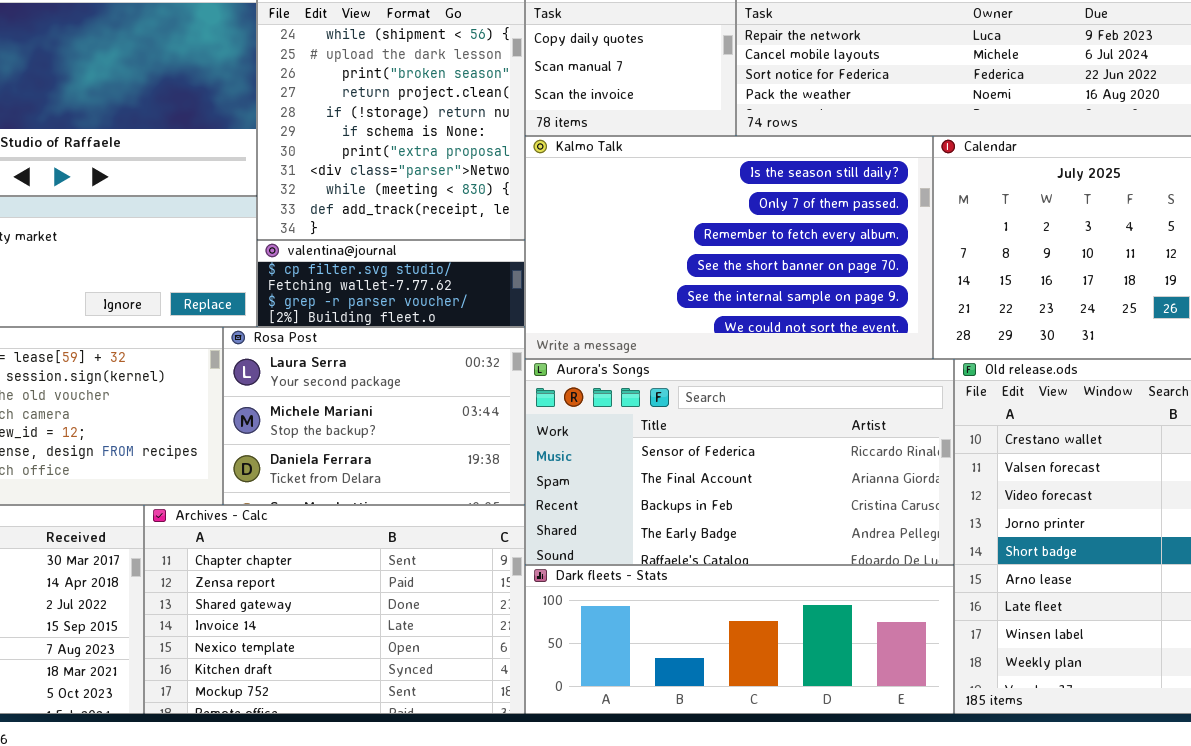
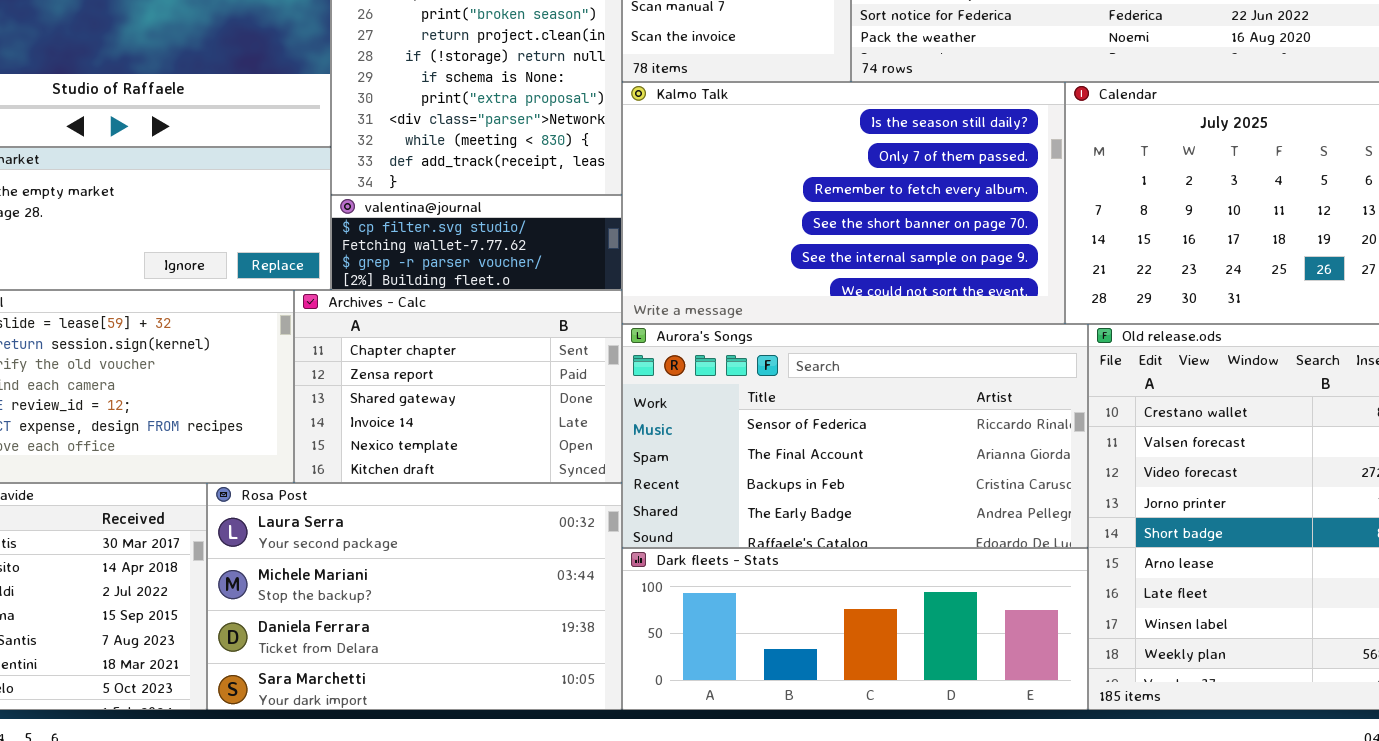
Rosa Post: [223,327,525,505] -> [207,483,622,710], moved, resized
Archives - Calc: [144,505,525,714] -> [294,290,622,483], moved, resized

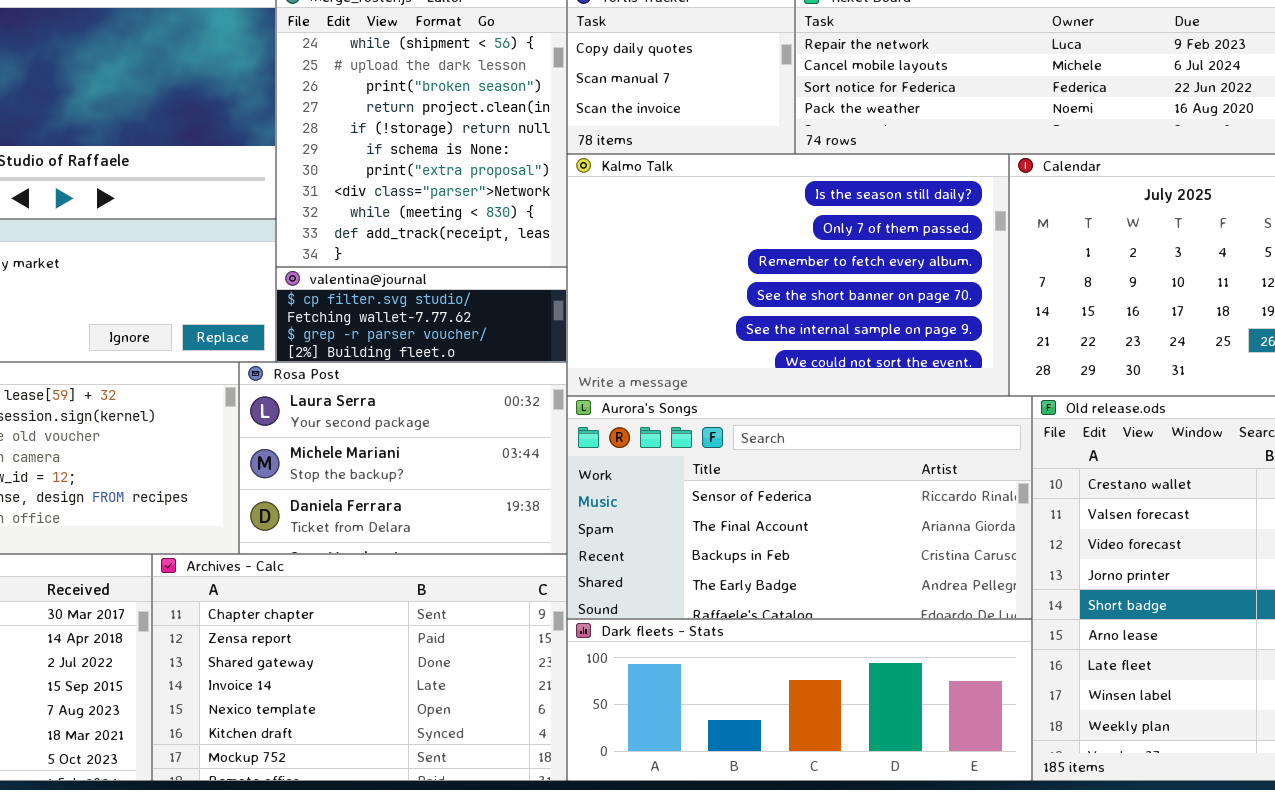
Archives - Calc: [294,290,622,483] -> [152,554,567,781], moved, resized
Rosa Post: [207,483,622,710] -> [239,362,567,554], moved, resized

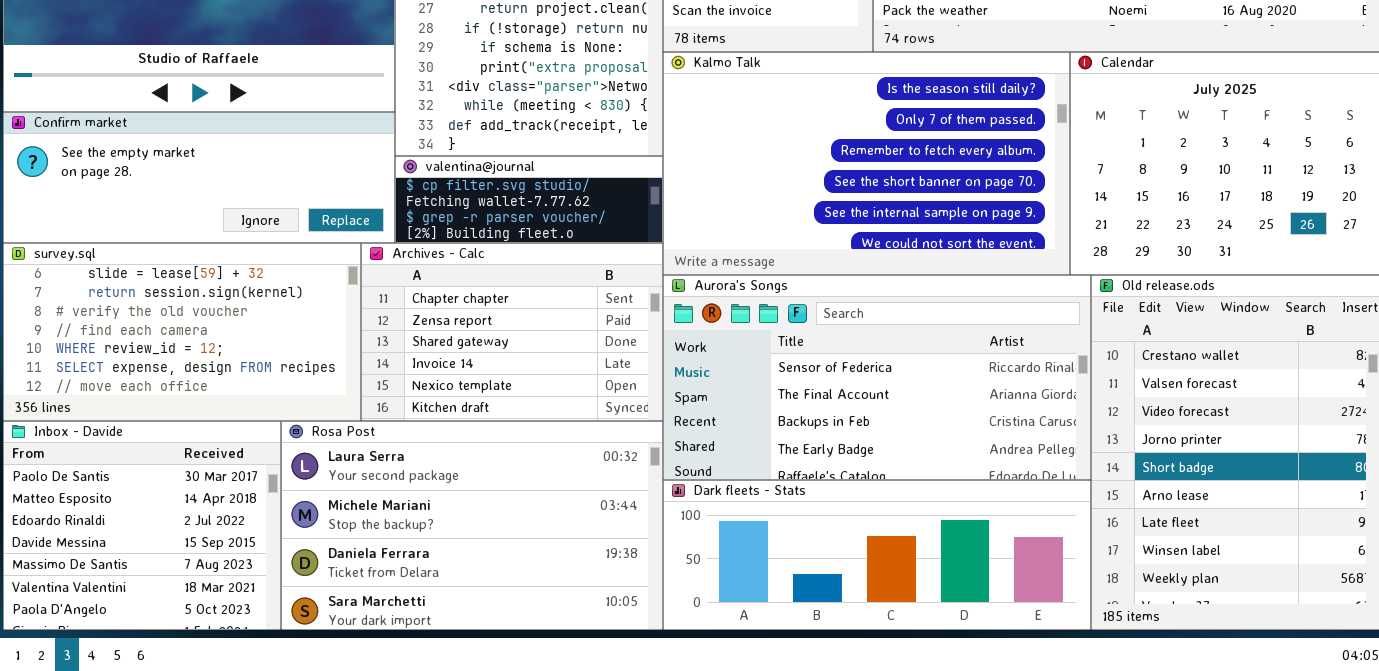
Rosa Post: [239,362,567,554] -> [281,421,663,630], moved, resized
Archives - Calc: [152,554,567,781] -> [361,243,663,421], moved, resized

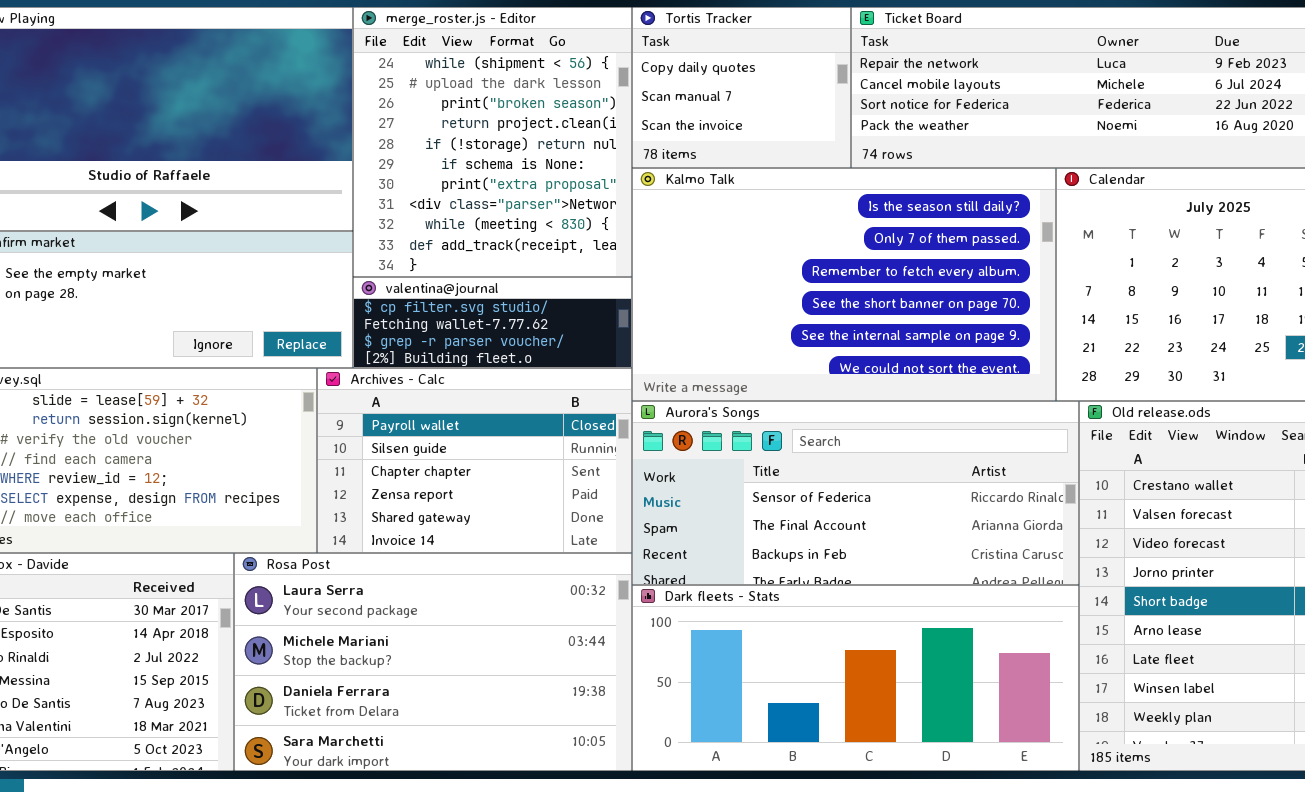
Archives - Calc: [361,243,663,421] -> [317,368,632,553], scrolled up 2 rows
Aurora's Songs: [663,275,1091,480] -> [632,401,1079,585], resized
Dark fleets - Stats: [663,480,1091,630] -> [632,585,1079,771], resized

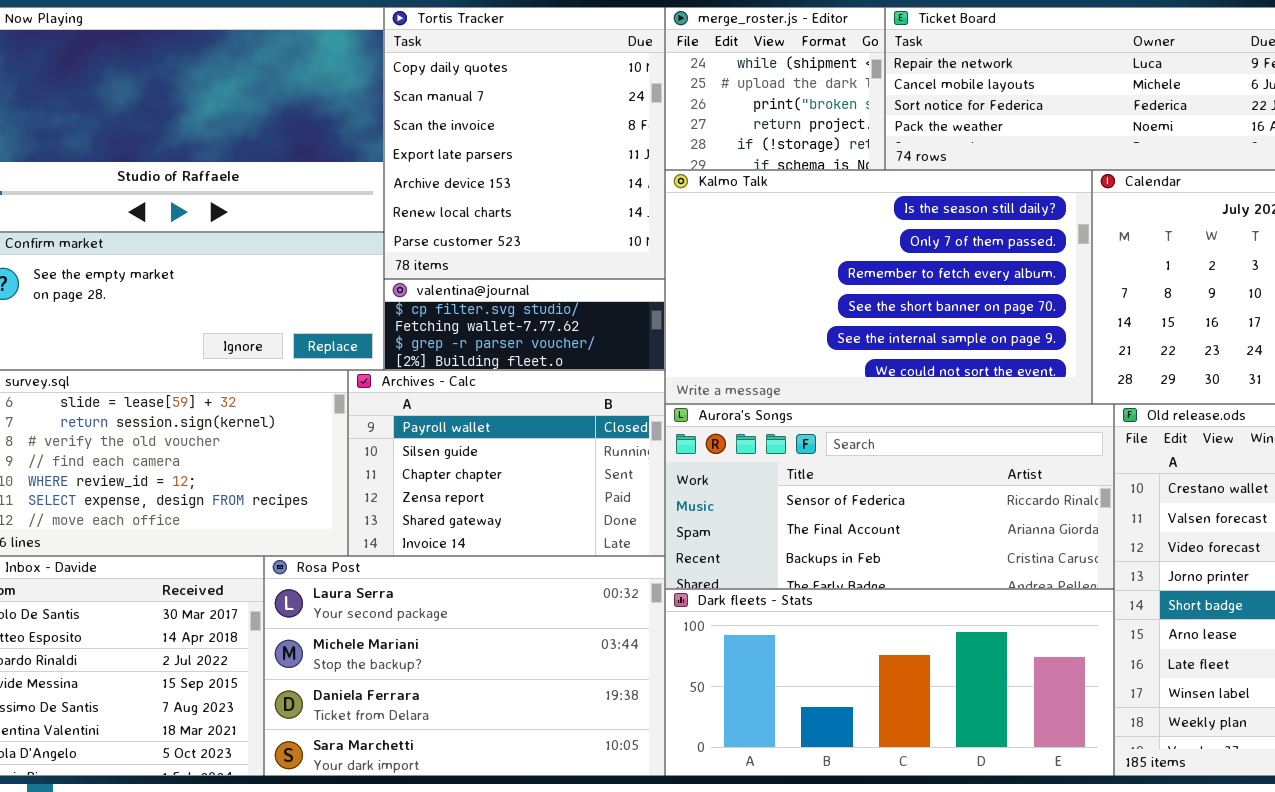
merge_roster.js - Editor: [353,7,632,277] -> [665,7,885,170], moved, resized
Tortis Tracker: [632,7,851,168] -> [384,7,665,279], moved, resized

